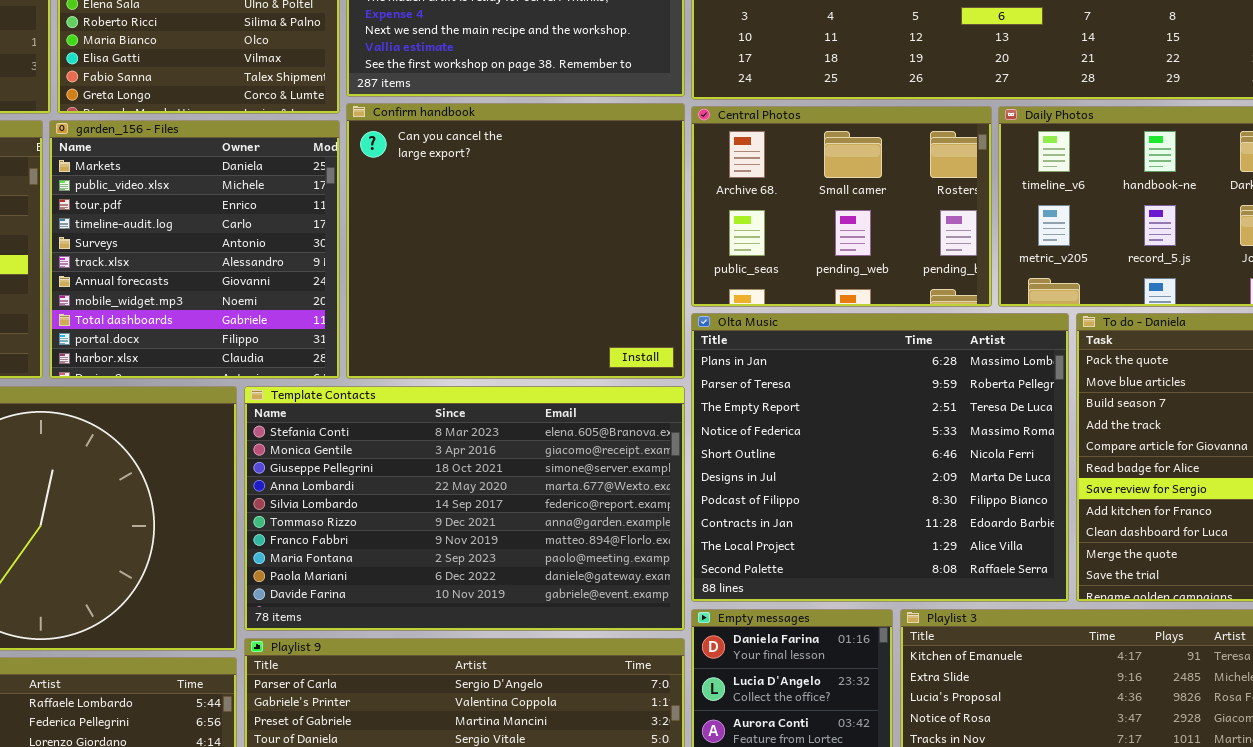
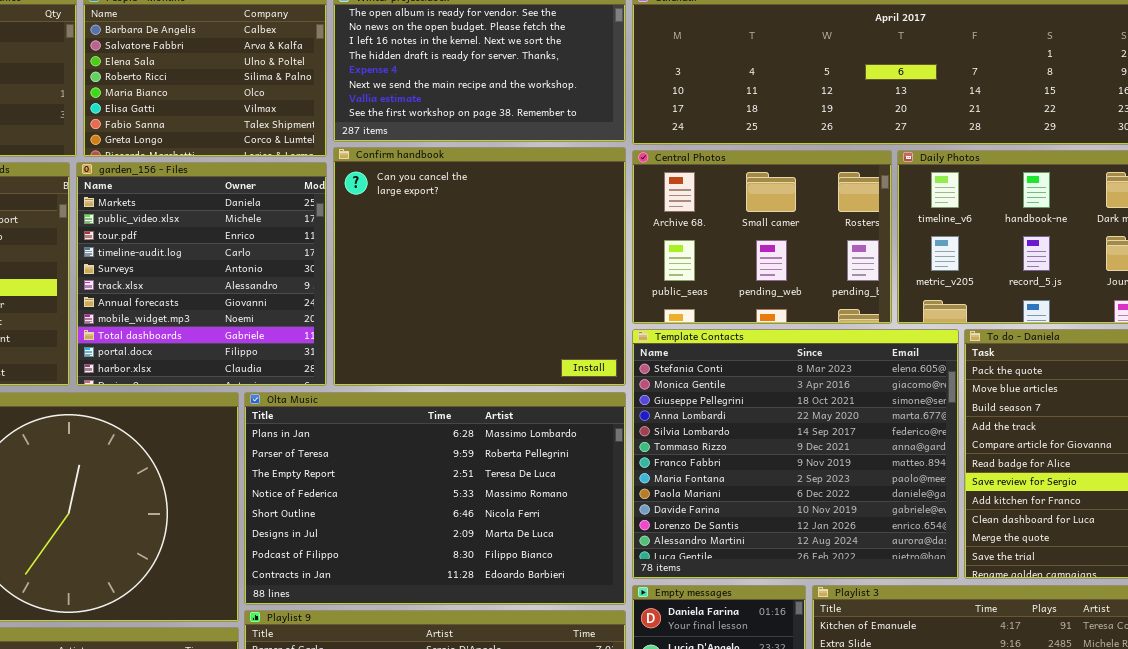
Olta Music: [691,313,1069,602] -> [244,392,626,605], moved, resized
Template Contacts: [244,386,685,631] -> [632,329,959,579], moved, resized

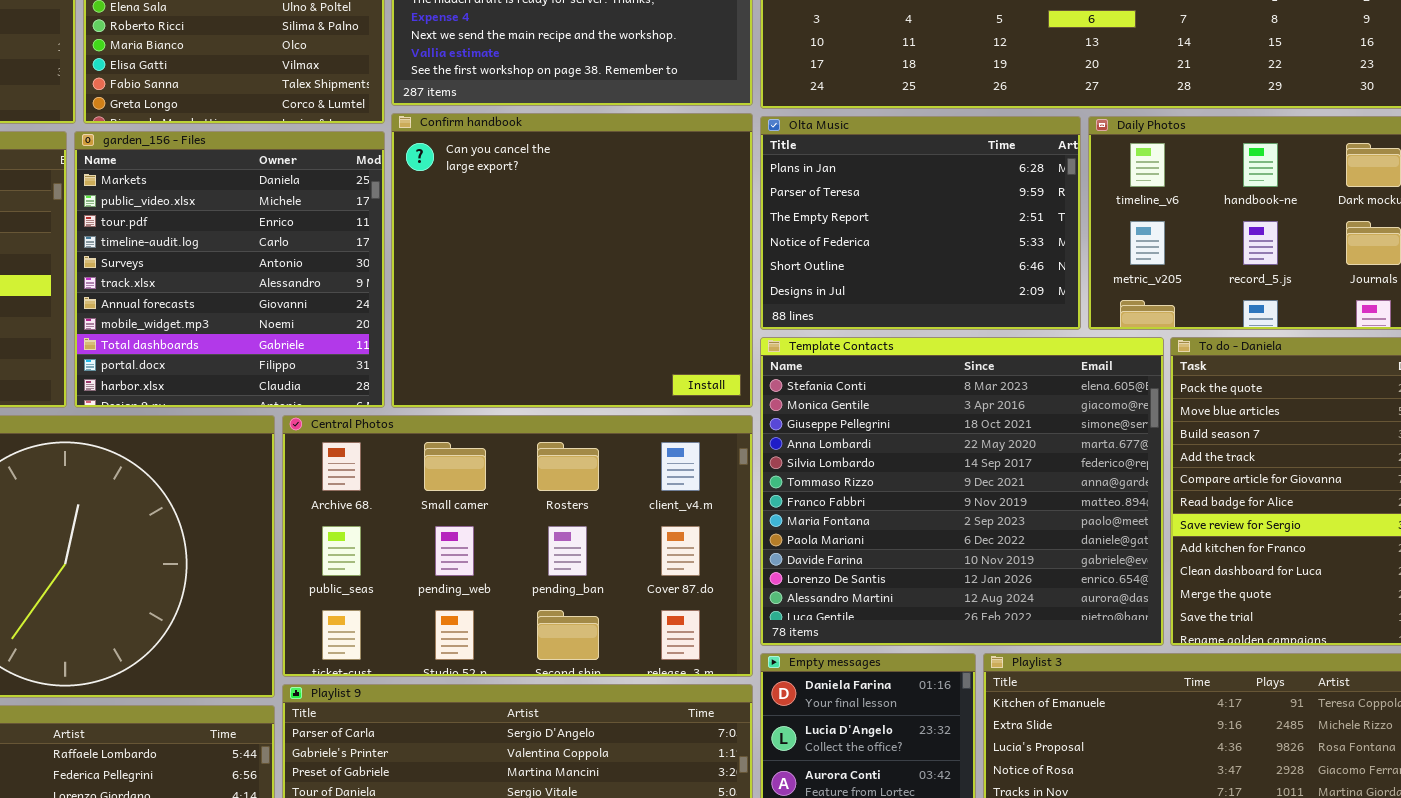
Central Photos: [632,150,892,324] -> [282,415,753,677], moved, resized
Olta Music: [244,392,626,605] -> [760,116,1081,330], moved, resized

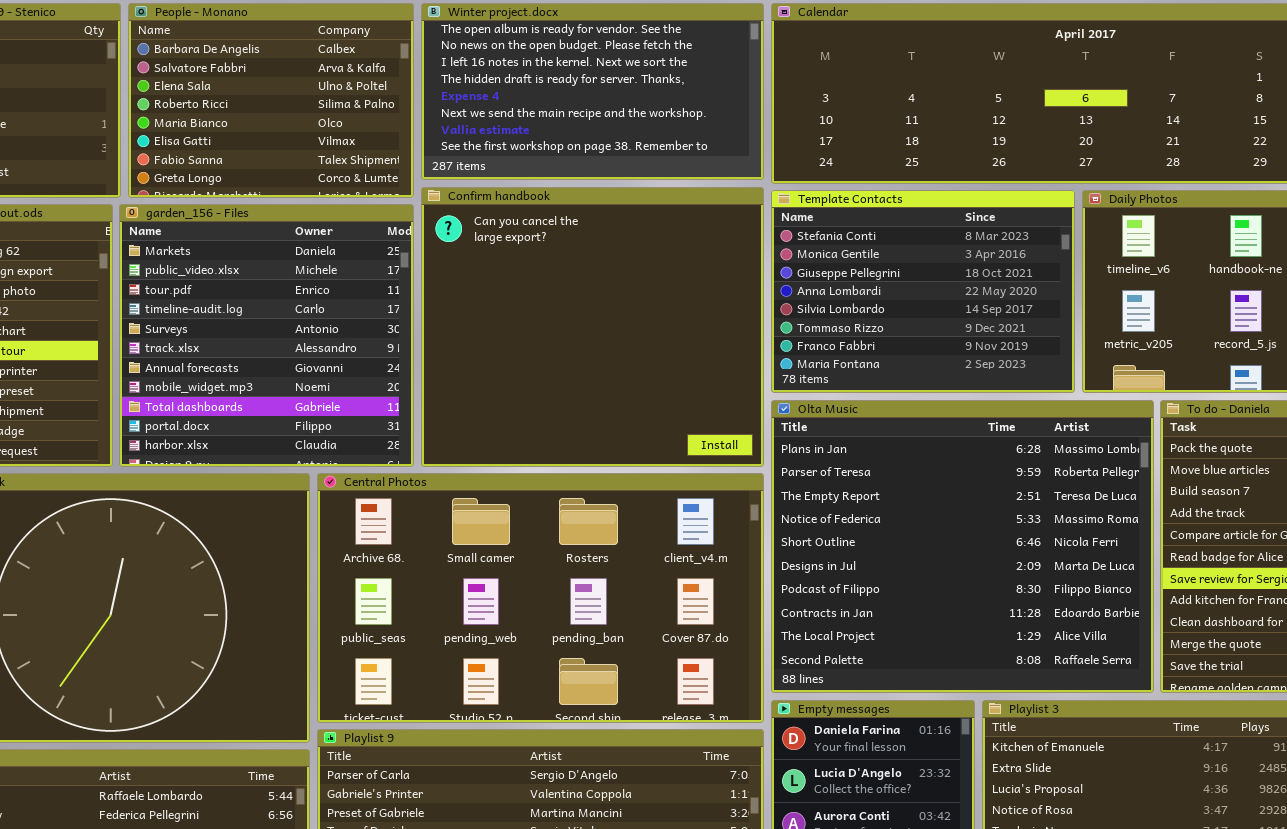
Olta Music: [760,116,1081,330] -> [771,400,1154,693], moved, resized
Template Contacts: [760,337,1164,646] -> [771,190,1075,393], moved, resized

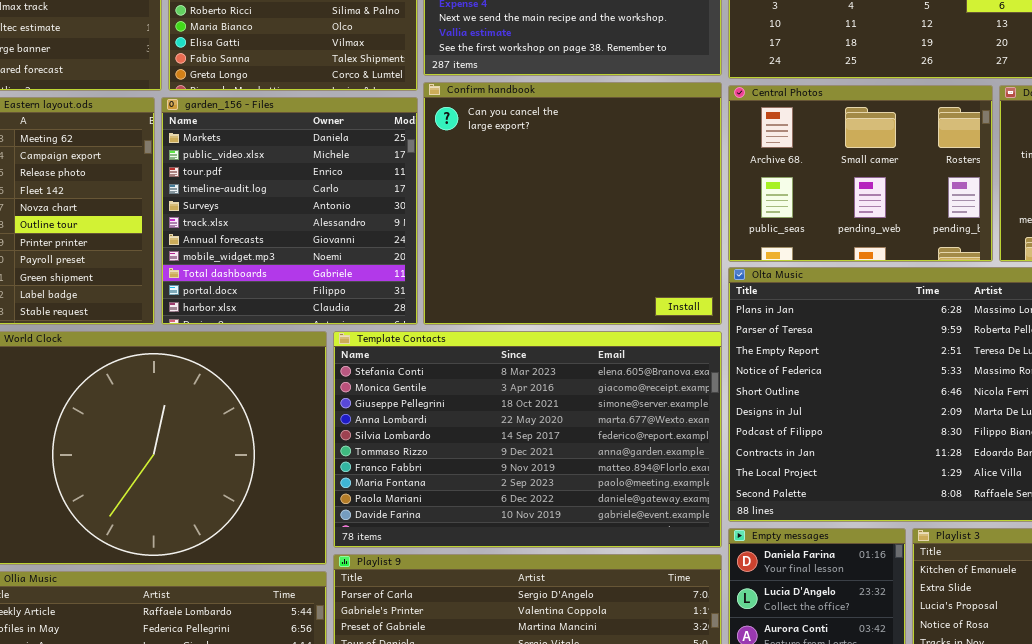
Template Contacts: [771,190,1075,393] -> [333,331,722,548], moved, resized
Central Photos: [317,473,764,723] -> [728,85,993,262], moved, resized

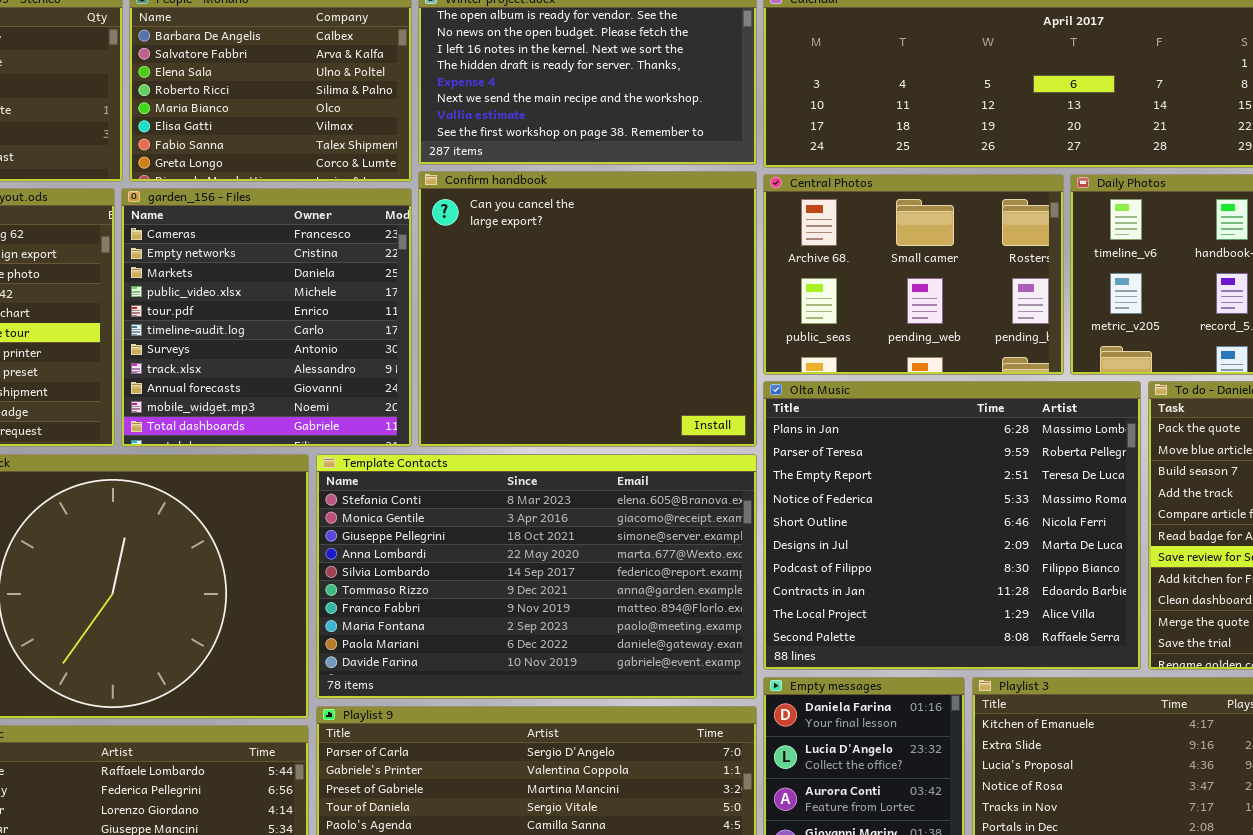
garden_156 - Files: [161,97,418,325] -> [121,188,412,447], scrolled up 2 rows

